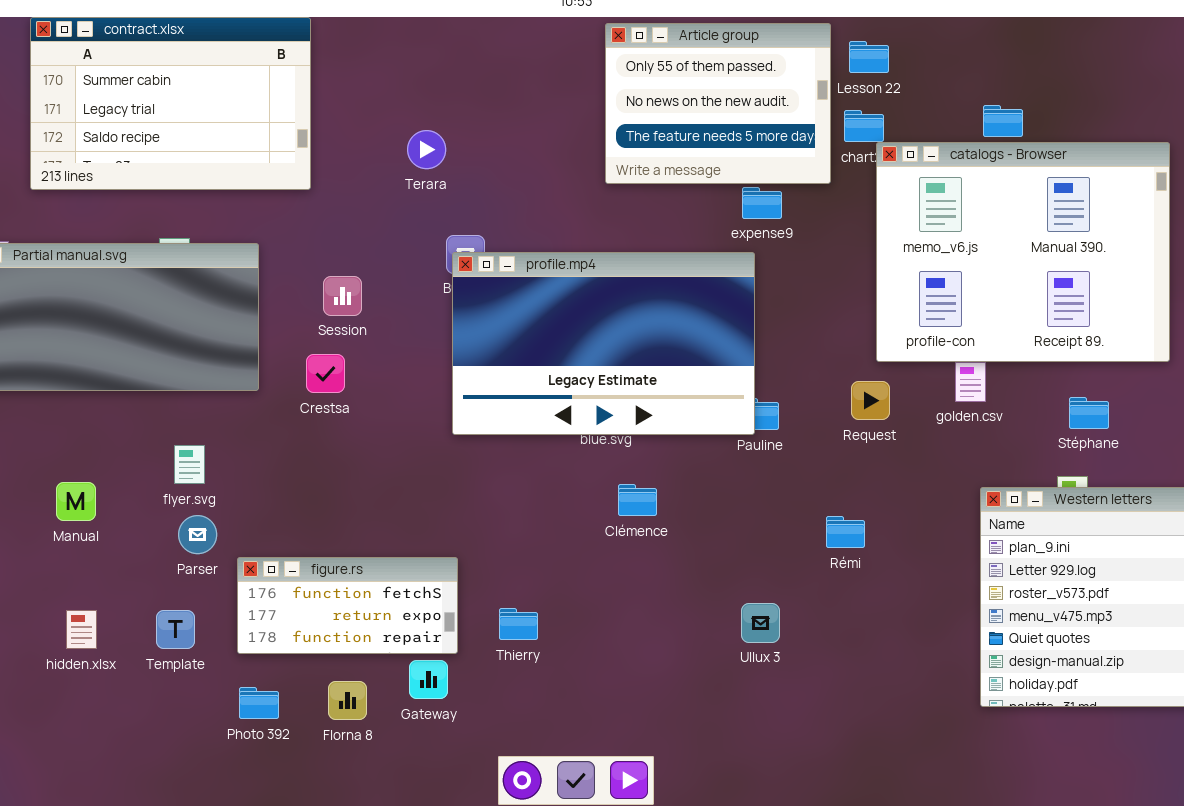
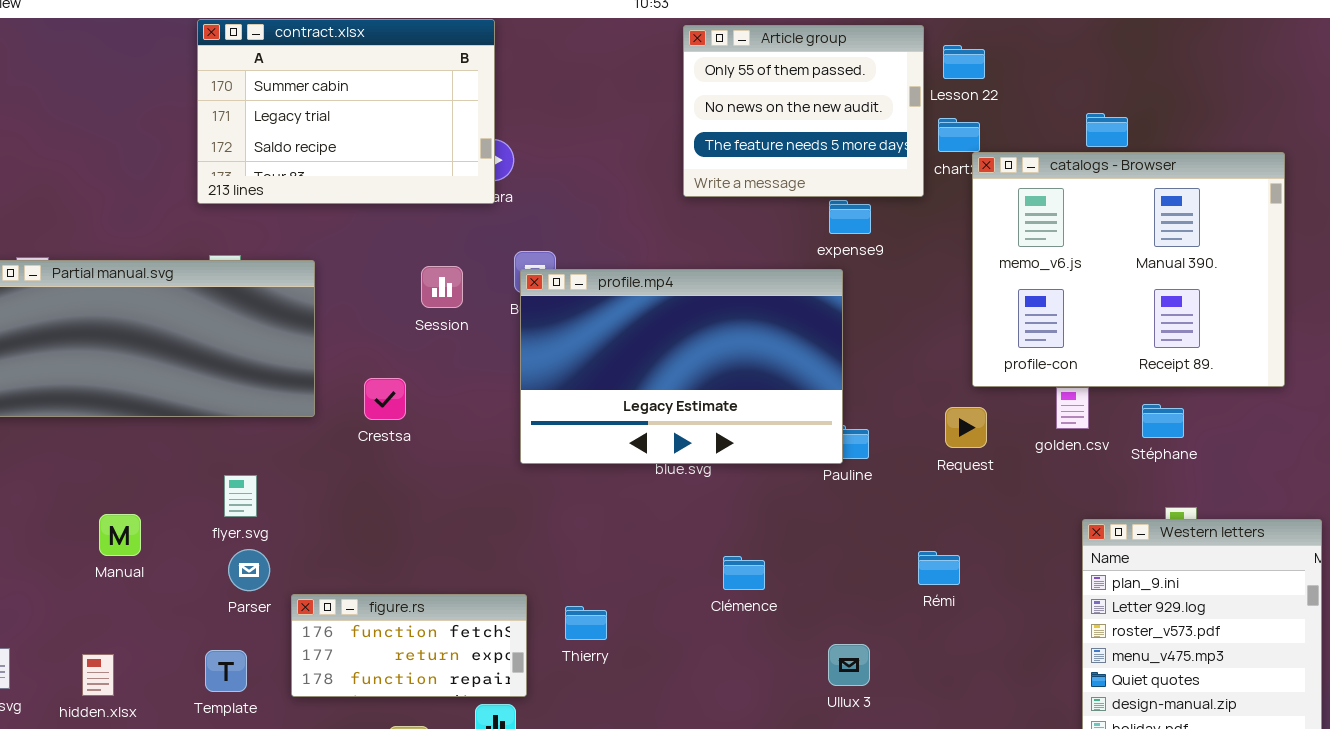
contract.xlsx: [30,17,311,190] -> [197,19,495,204], moved
Session: [323,276,362,316] -> [421,266,463,308], moved
Stéphane: [1069,397,1109,429] -> [1142,404,1184,438], moved
Clémence: [618,484,657,516] -> [723,556,765,590], moved
Thierry: [499,608,538,640] -> [565,606,607,640], moved
hidden.xlsx: [66,610,97,649] -> [82,654,114,696], moved

